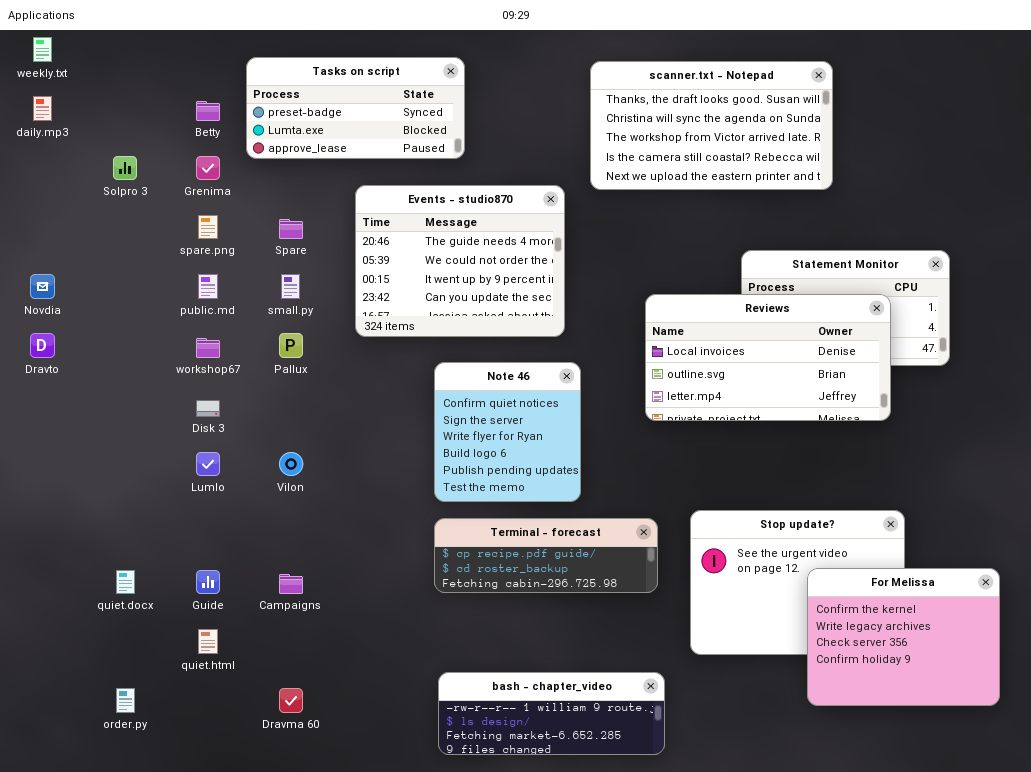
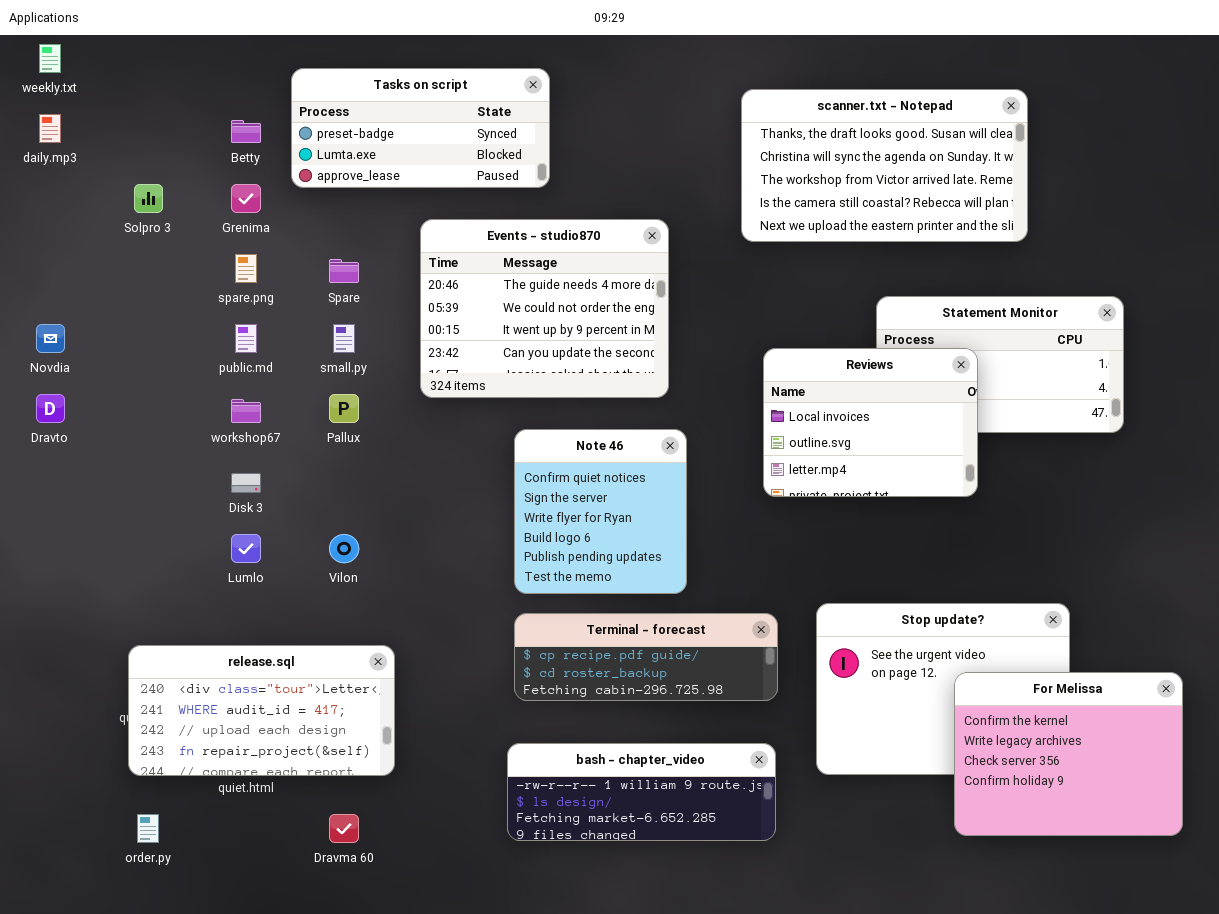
scanner.txt - Notepad: [590,61,833,190] -> [741,89,1028,242], moved
Reviews: [645,294,891,421] -> [763,348,978,497], resized
release.sql: none -> [128,645,395,776], opened
bash - chapter_video: [438,672,665,755] -> [507,743,776,841], moved

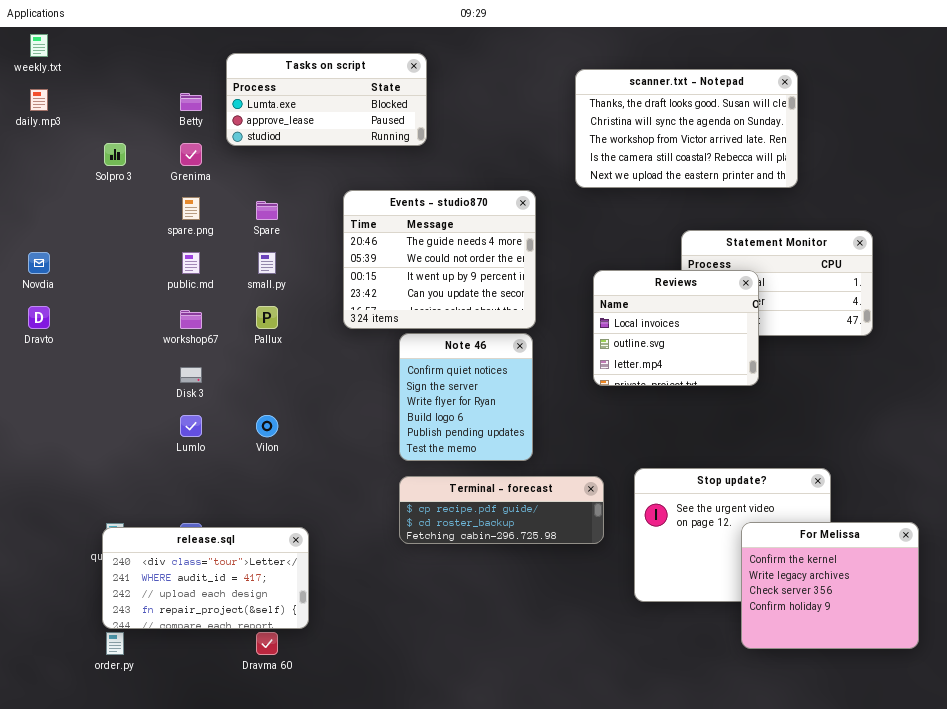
Tasks on script: [291,68,550,188] -> [226,53,427,146], scrolled down 1 row
Events - studio870: [420,219,669,398] -> [343,190,536,329], moved
release.sql: [128,645,395,776] -> [102,527,309,629], moved
bash - chapter_video: [507,743,776,841] -> none, closed

